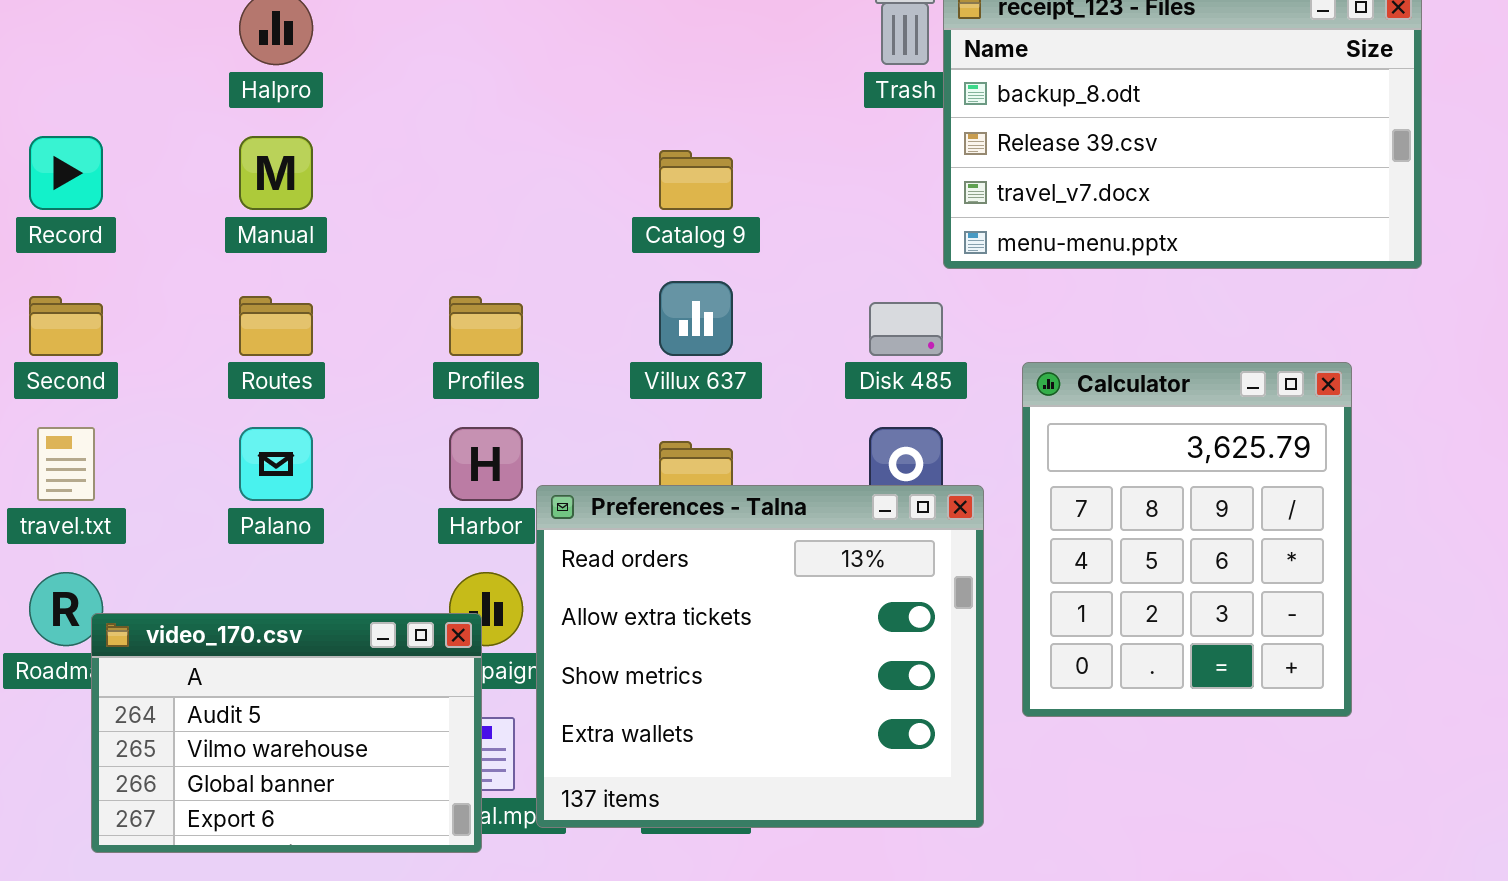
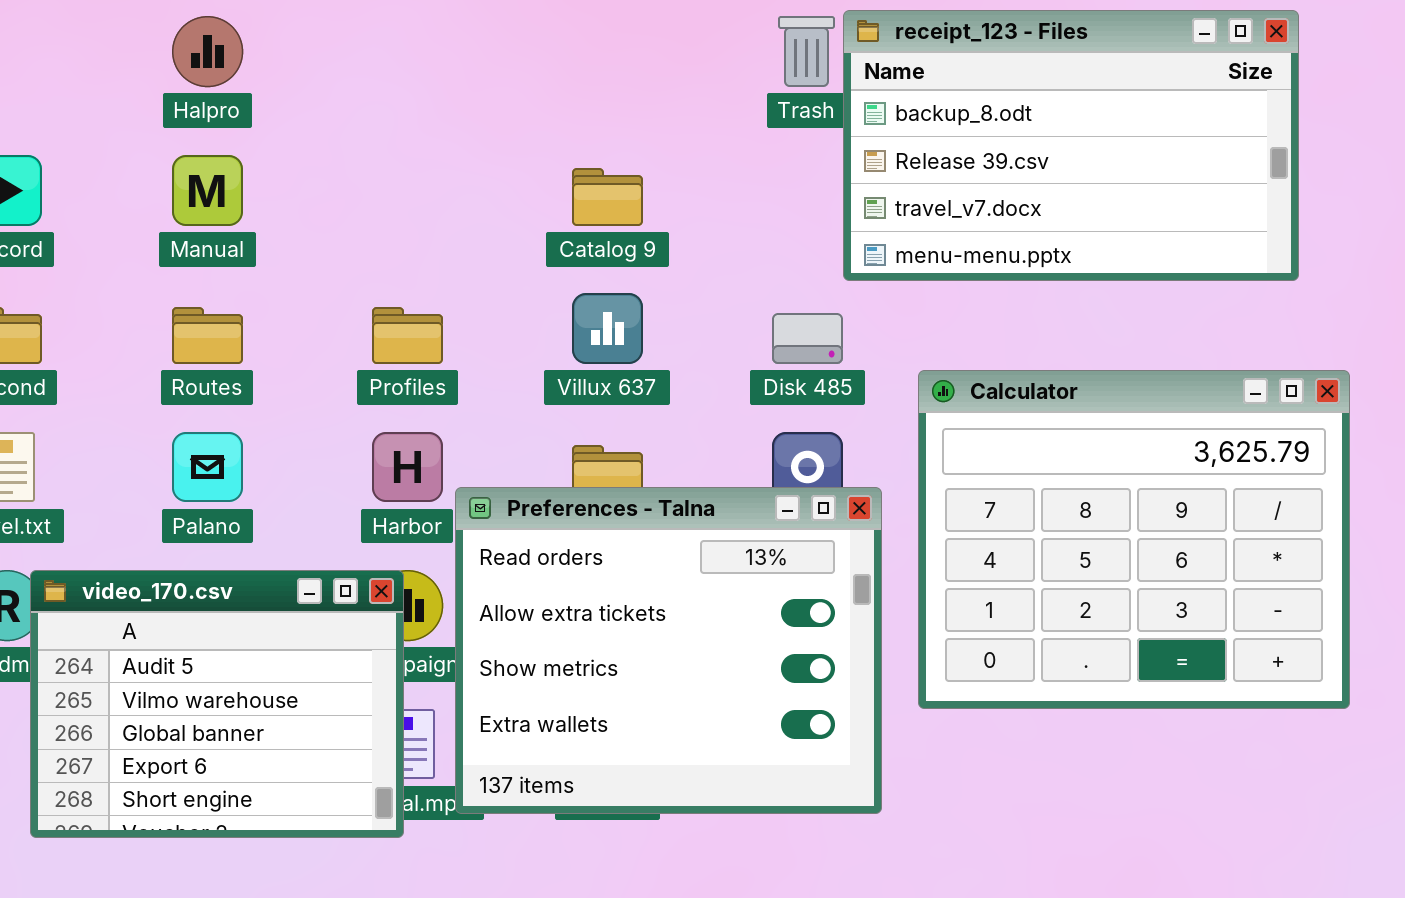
Calculator: [1022,362,1352,717] -> [918,370,1350,709], resized
video_170.csv: [91,613,482,853] -> [30,570,404,838], resized

